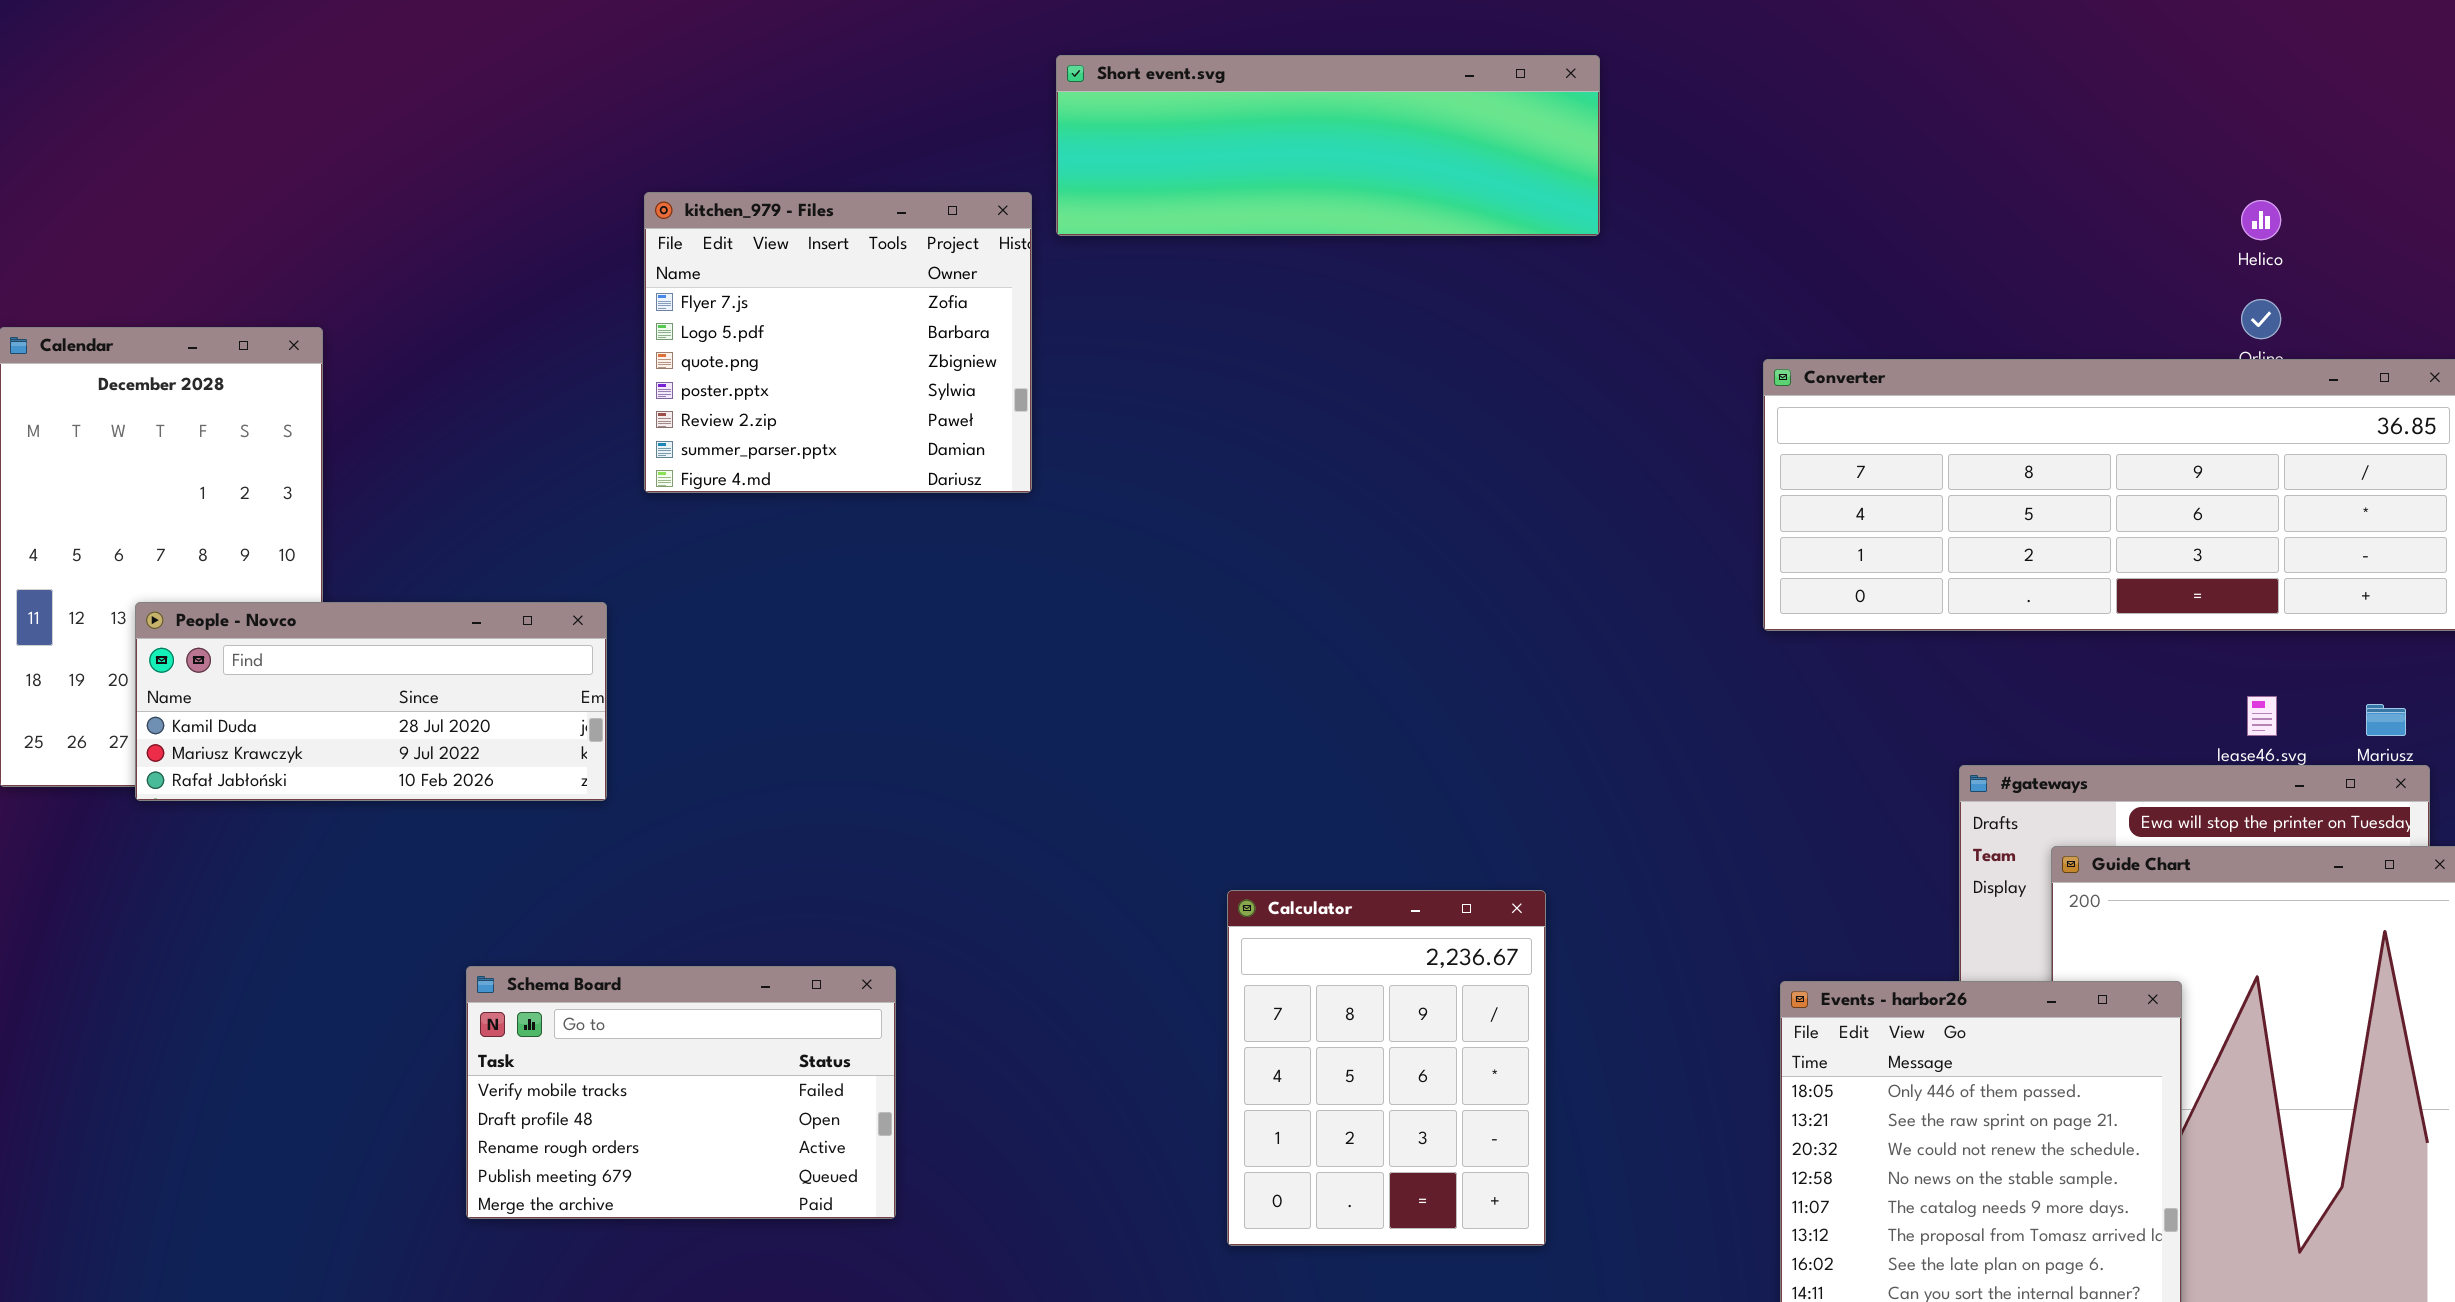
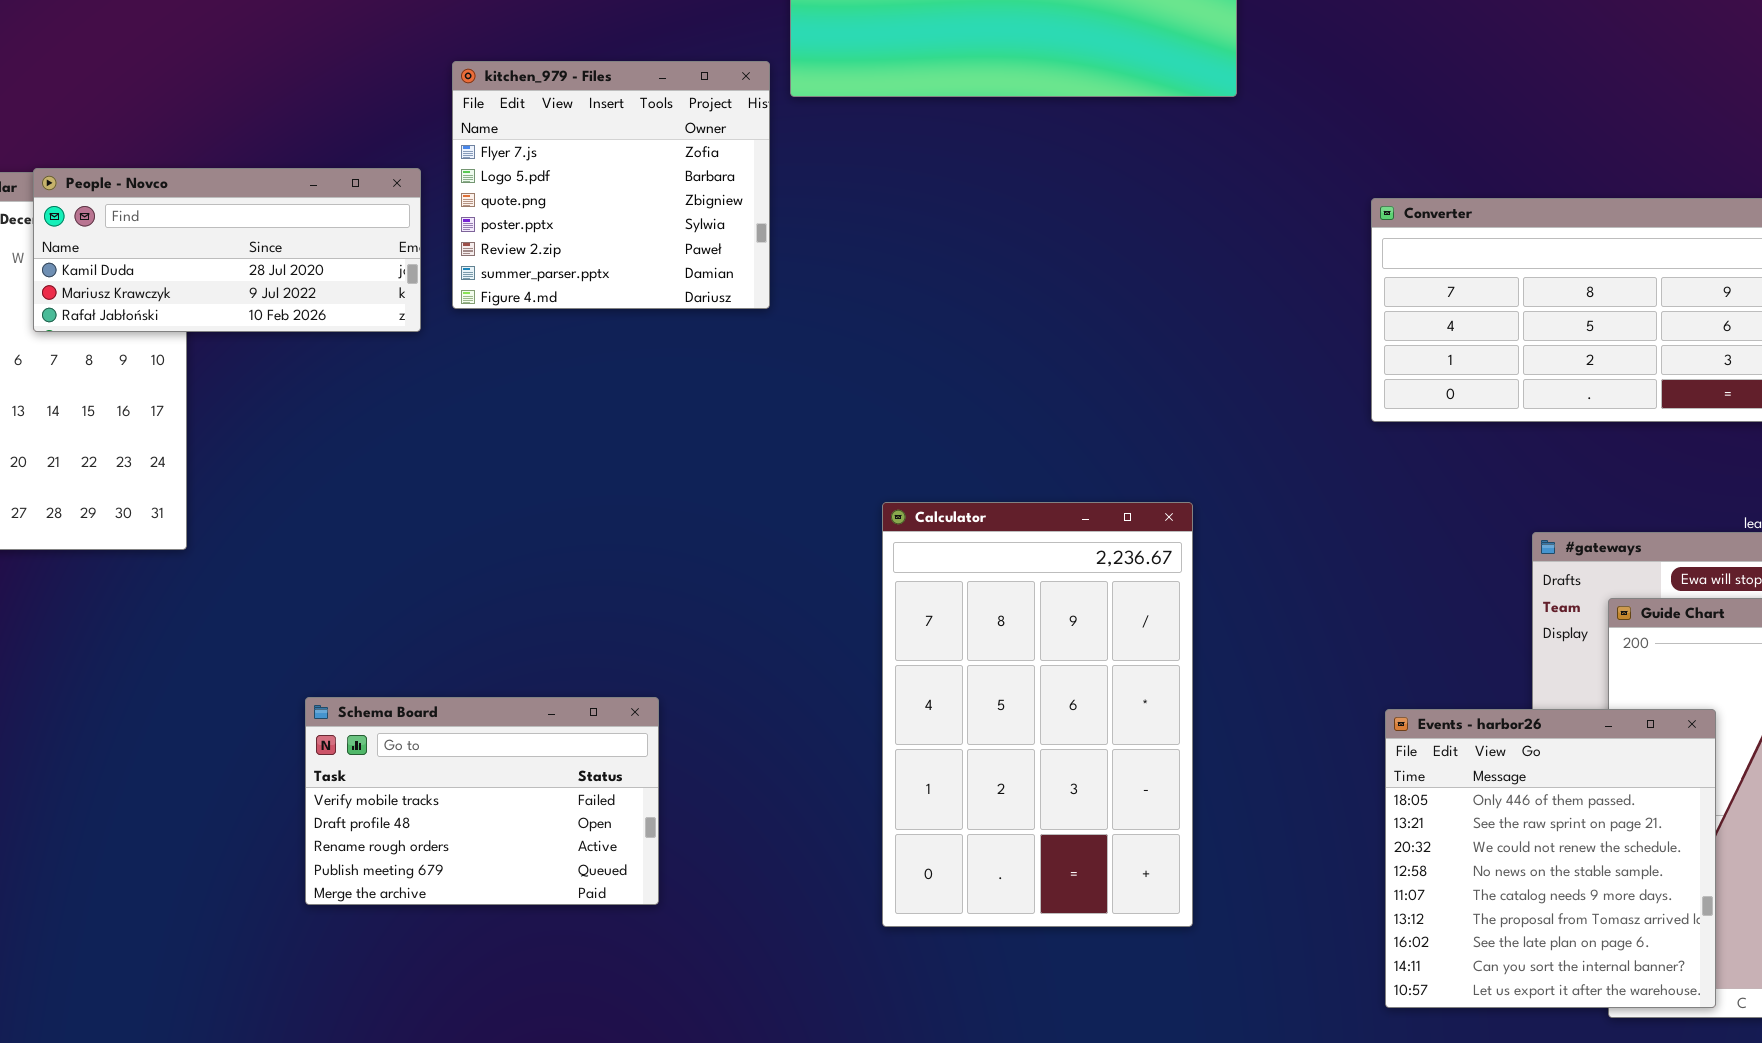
People - Novco: [135,602,607,801] -> [33,168,421,332], moved
Calculator: [1227,890,1546,1246] -> [882,502,1193,927], resized

